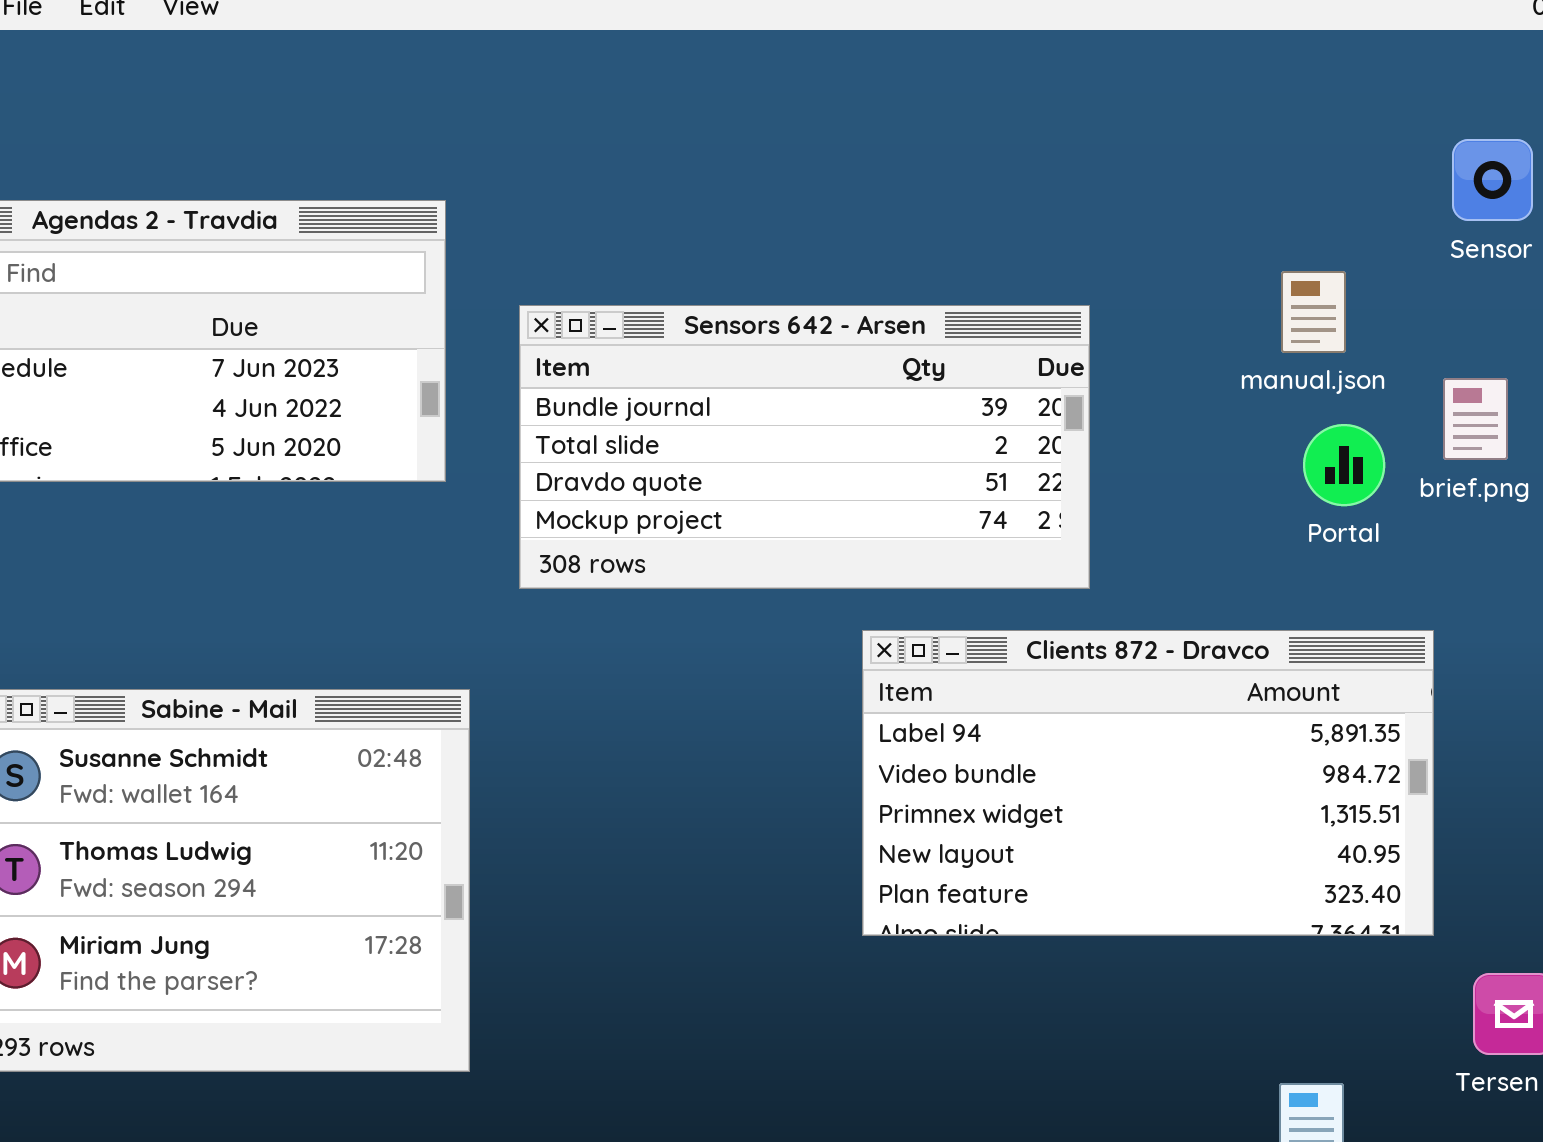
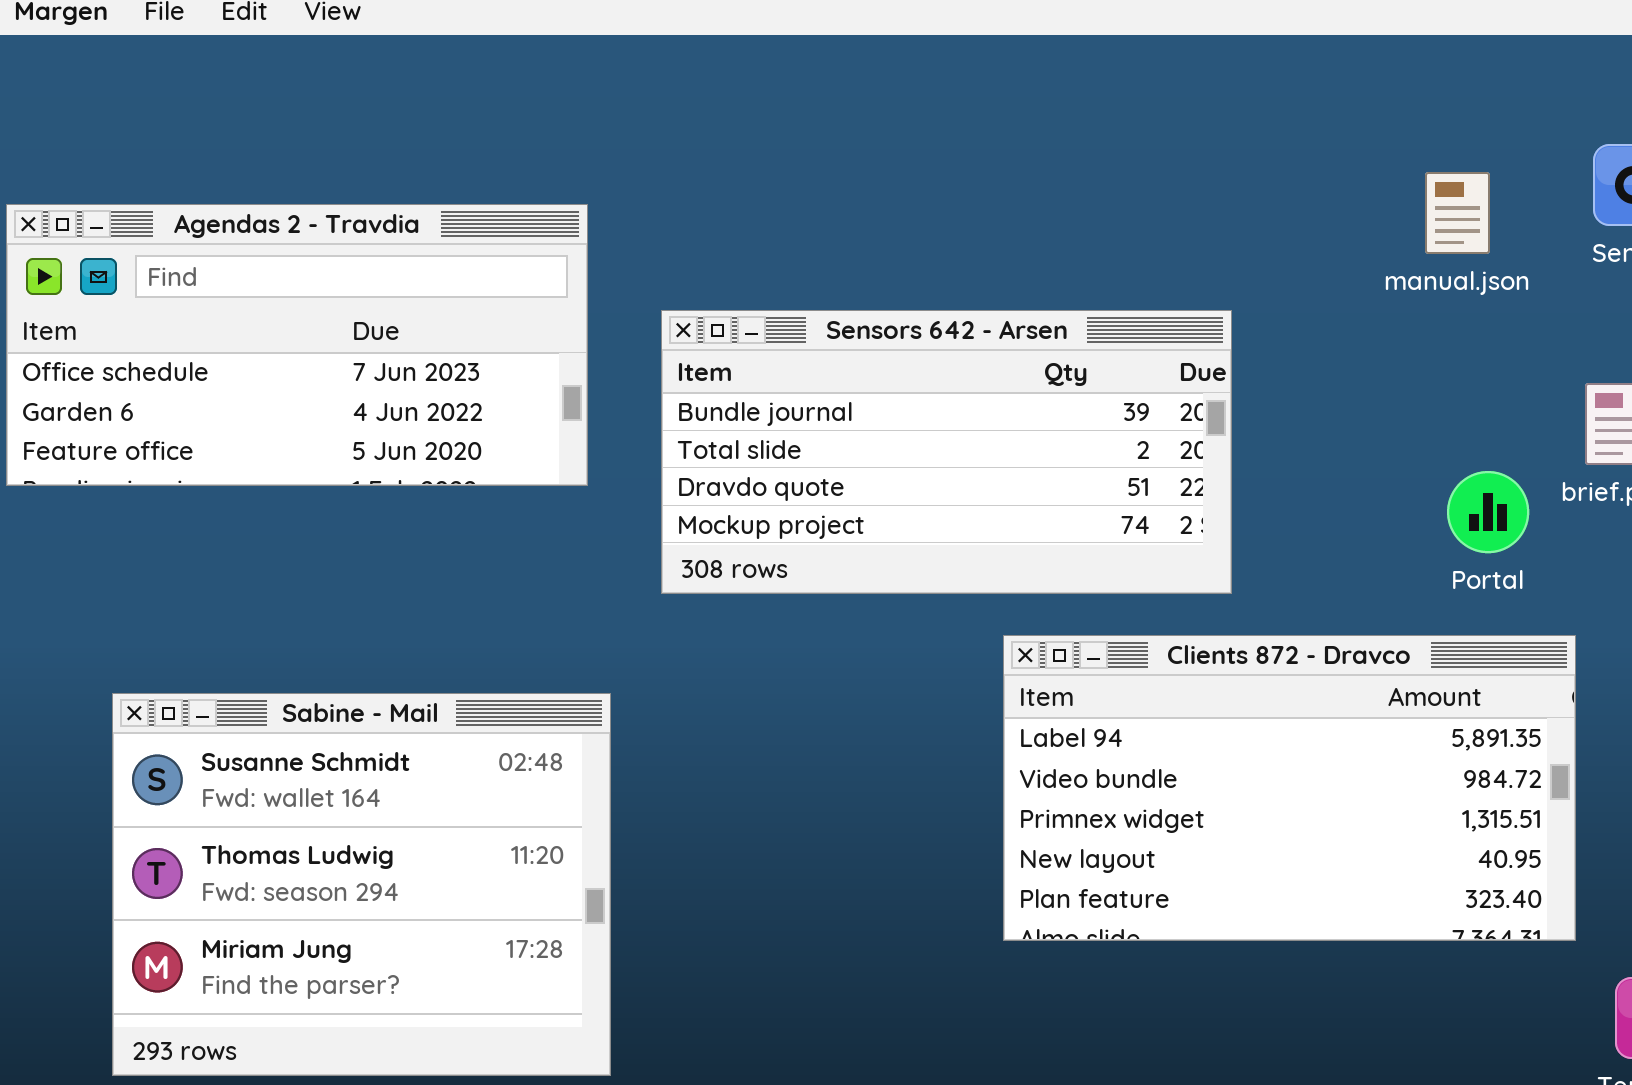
manual.json: [1281,271,1346,353] -> [1425,172,1490,254], moved
Portal: [1303,424,1385,506] -> [1447,471,1529,553], moved

